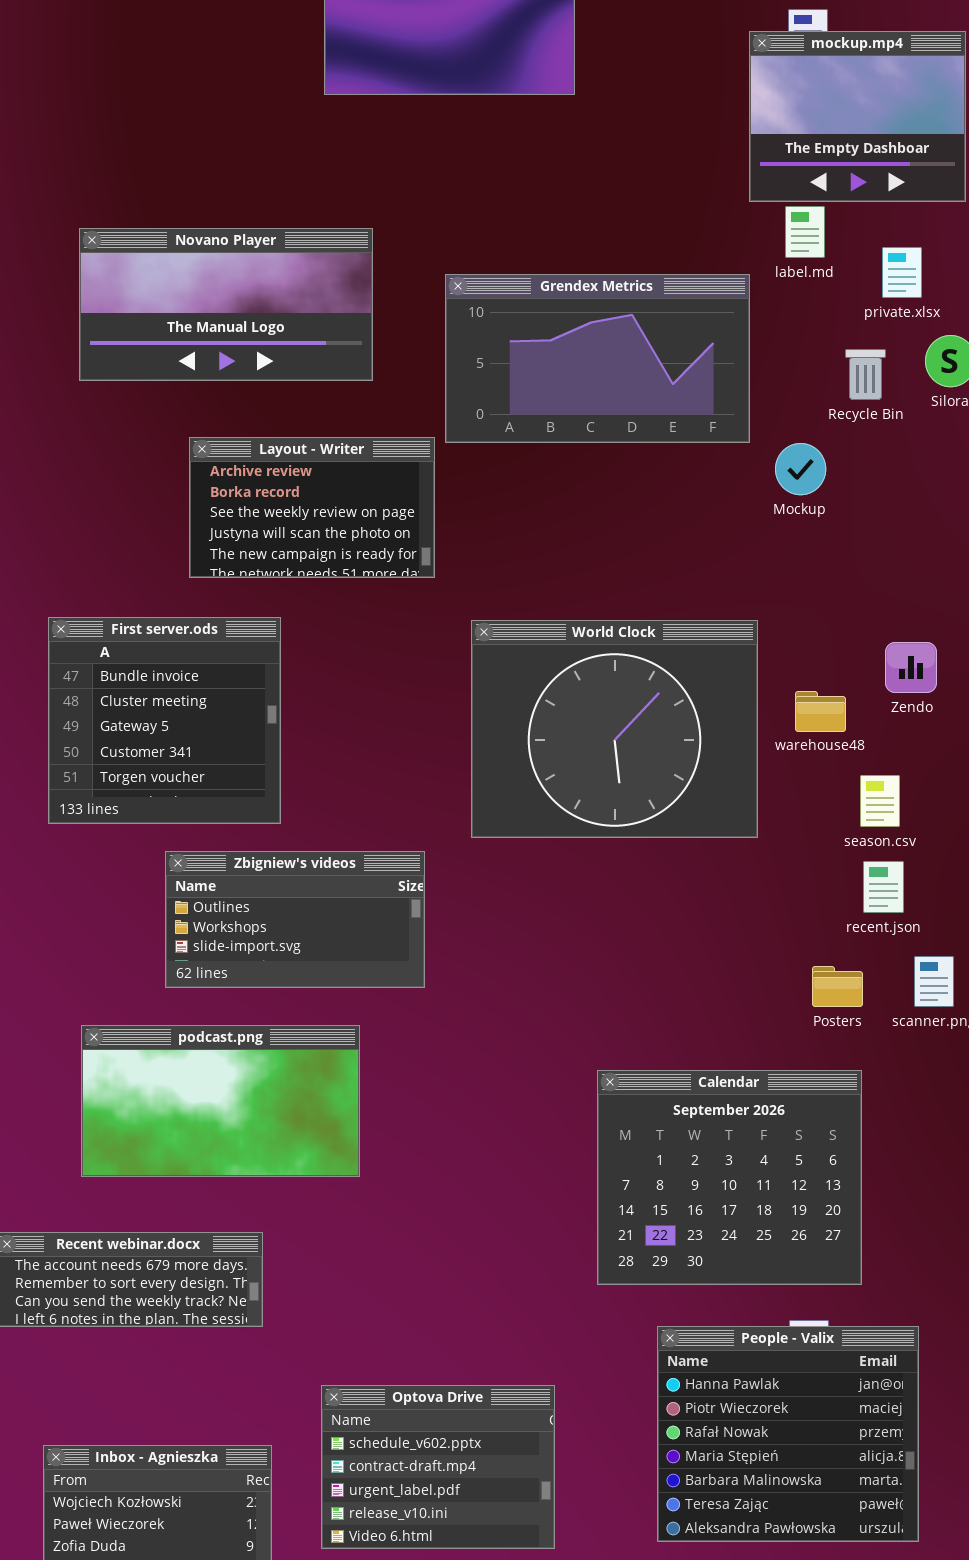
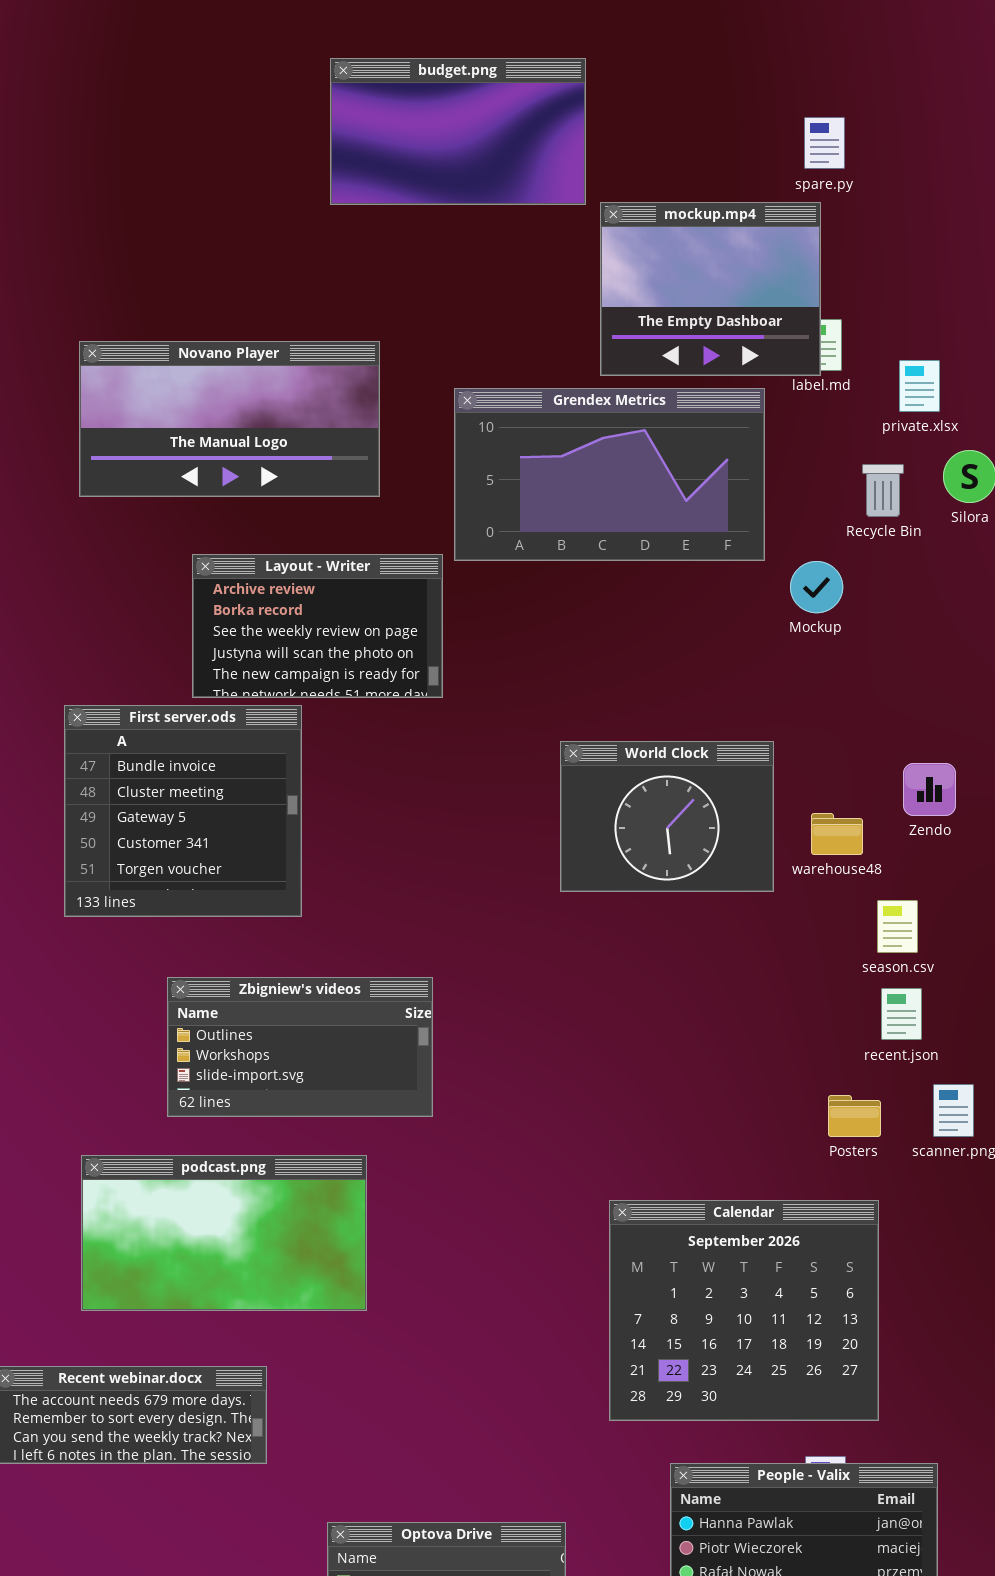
mockup.mp4: [749,31,966,202] -> [600,202,821,376], moved
First server.ods: [48,617,281,824] -> [64,705,302,917], moved
World Clock: [471,620,758,838] -> [560,741,774,892], resized

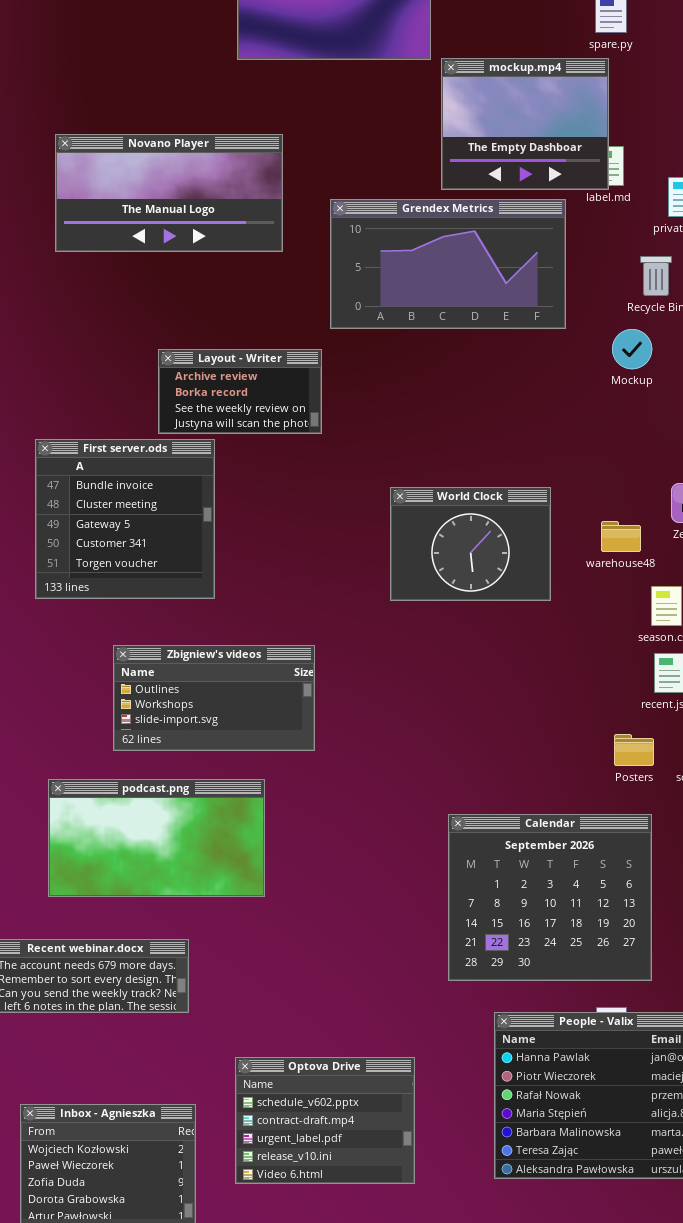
Novano Player: [79,341,380,497] -> [55,134,283,252], moved
Layout - Writer: [192,554,443,698] -> [158,349,322,434], resized
Mockup: [790,561,843,613] -> [612,329,652,369], moved
World Clock: [560,741,774,892] -> [390,487,551,601], moved

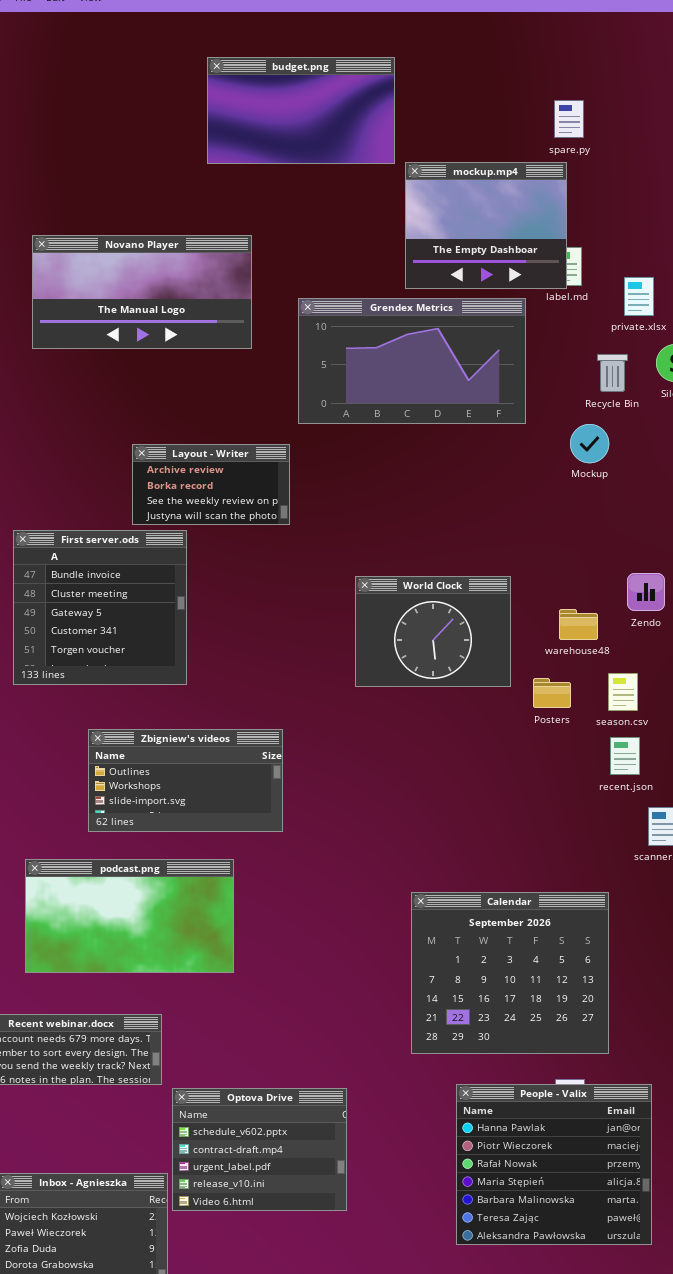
Posters: [614,734,654,766] -> [533,678,571,708], moved
Optova Drive: [235,1057,415,1184] -> [172,1088,347,1211], moved

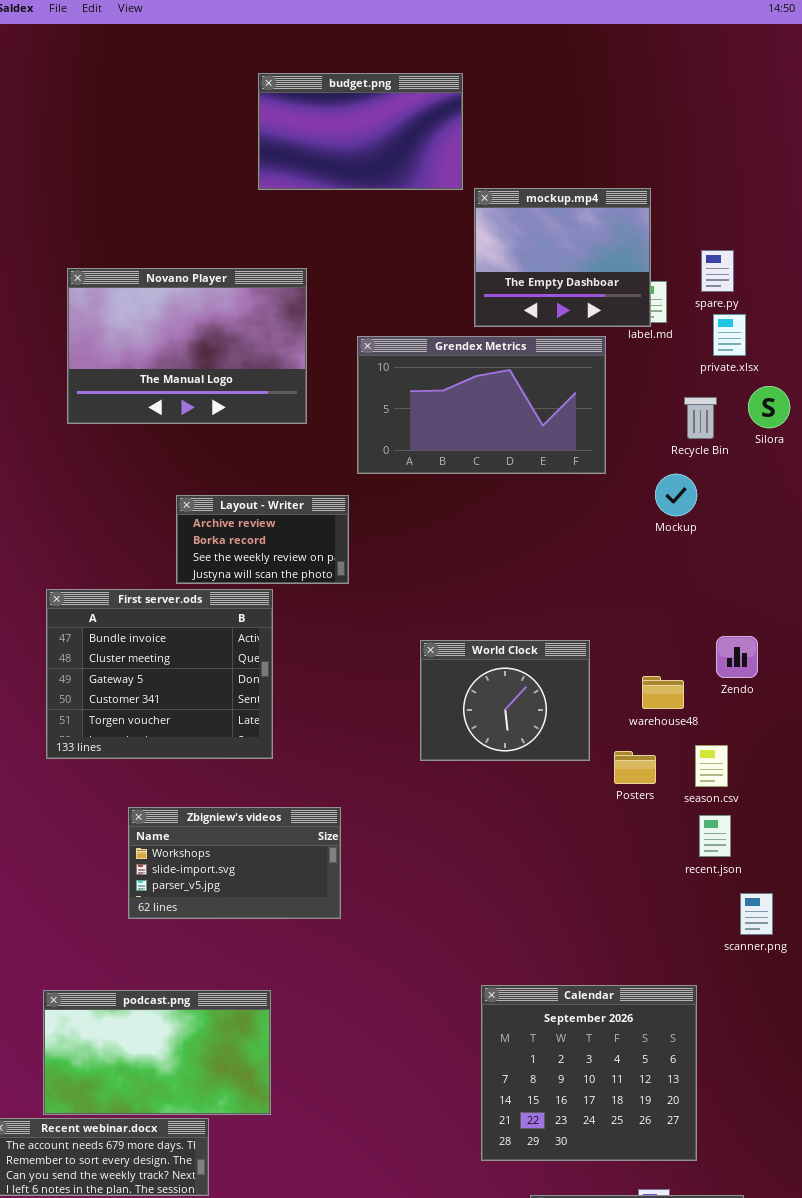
spare.py: [554,100,584,138] -> [701,250,734,292], moved
Novano Player: [32,235,252,349] -> [67,268,307,424], resized
First server.ods: [13,530,187,685] -> [46,589,273,759], resized
Zbigniew's videos: [88,729,283,832] -> [128,807,341,919], scrolled down 1 row
podcast.png: [25,859,234,973] -> [43,990,271,1115], moved

